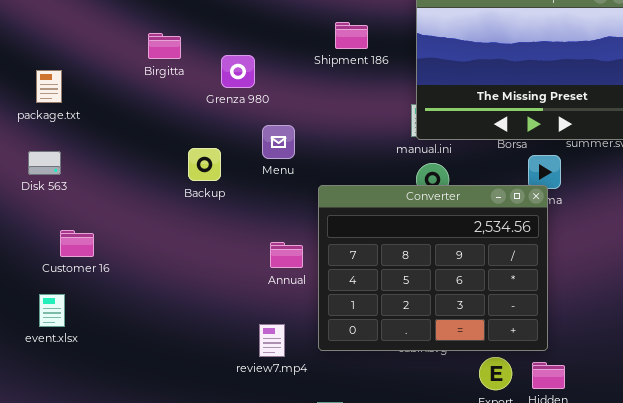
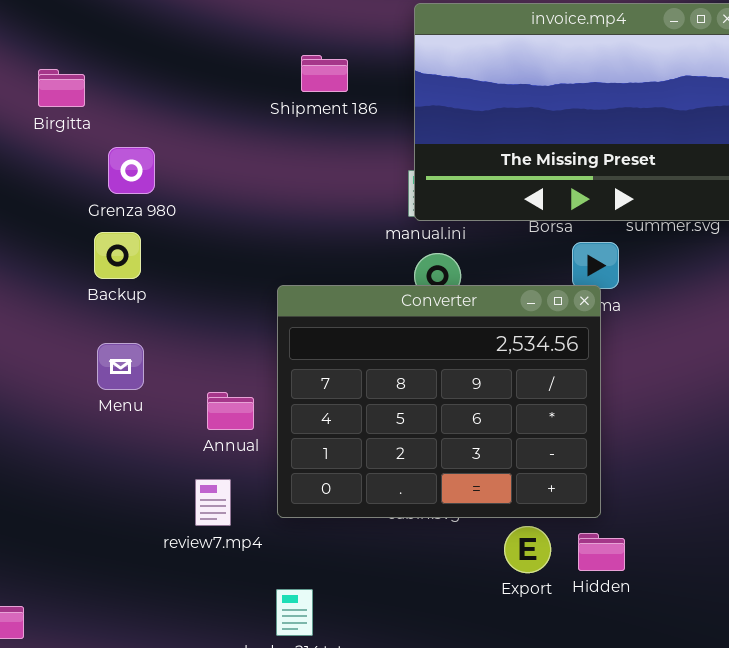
Grenza 980: [221,55,255,88] -> [108,147,155,194], moved
Menu: [262,125,295,159] -> [97,343,144,390], moved
Annual: [270,242,303,268] -> [207,392,254,430], moved

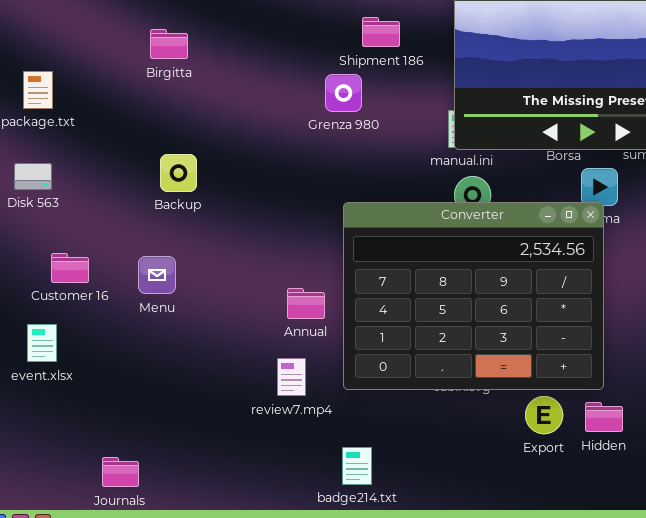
Grenza 980: [108,147,155,194] -> [325,74,362,112], moved
Backup: [94,232,141,279] -> [160,154,197,192], moved
Menu: [97,343,144,390] -> [138,256,176,294], moved

